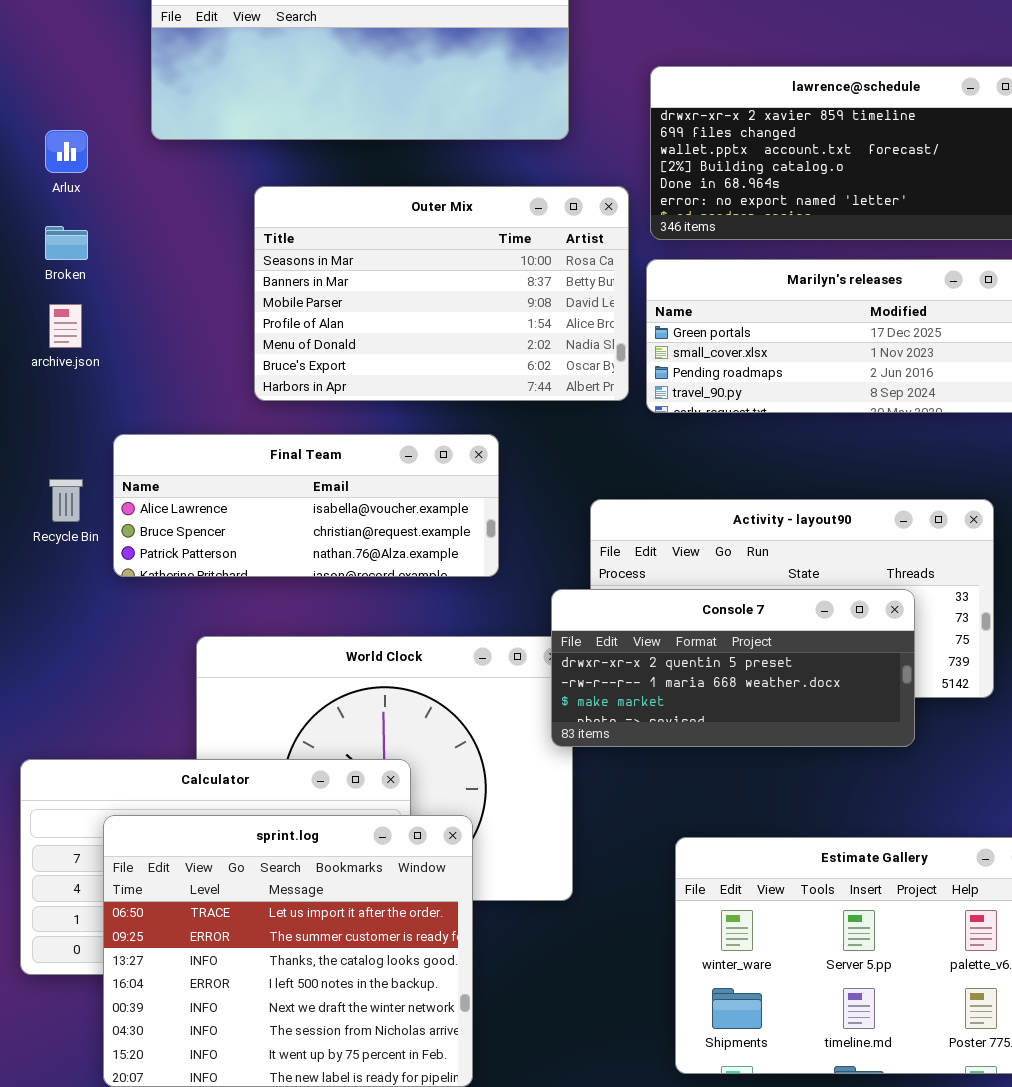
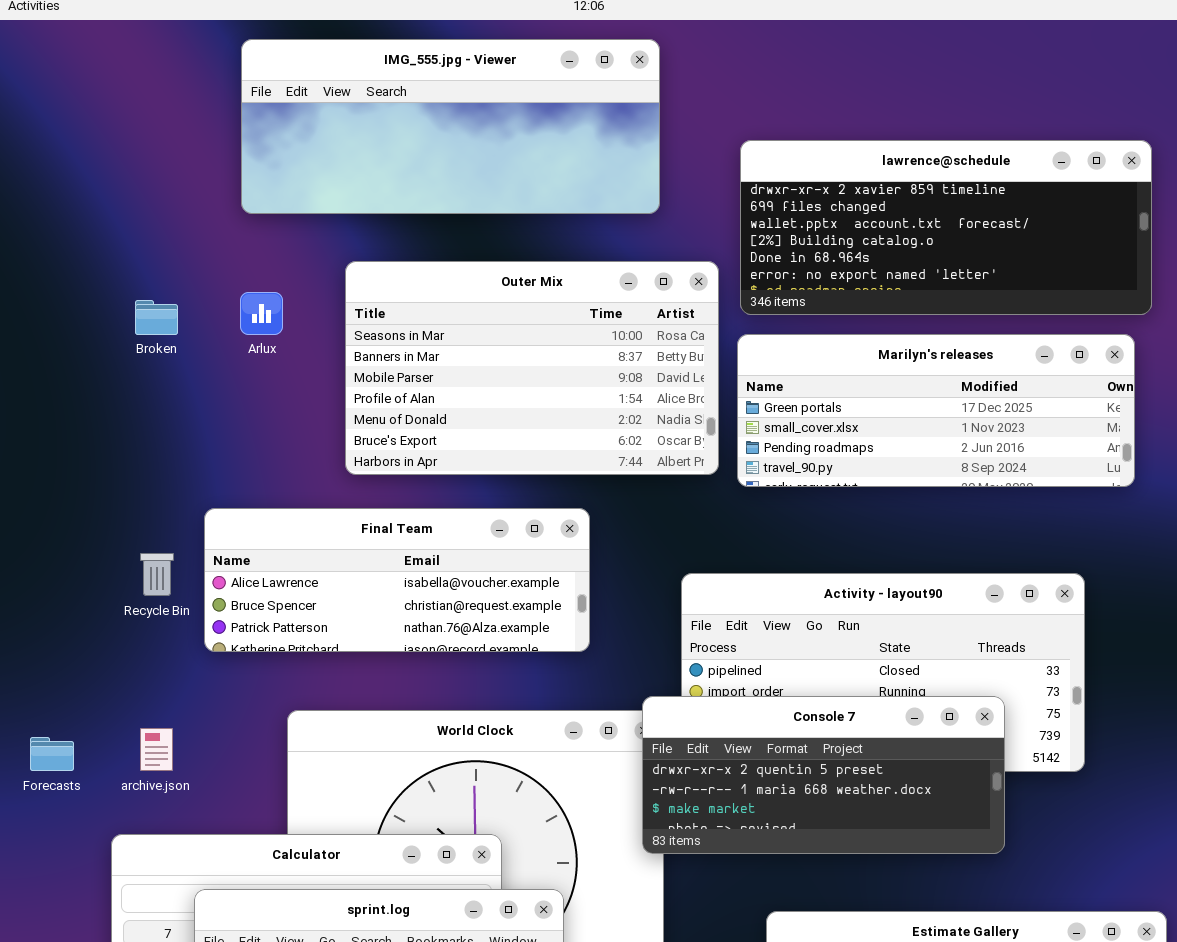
Arlux: [45,130,88,173] -> [240,292,283,335], moved
archive.json: [49,304,82,348] -> [140,728,173,771], moved
Console 7: [551,589,915,747] -> [642,696,1005,854], moved

